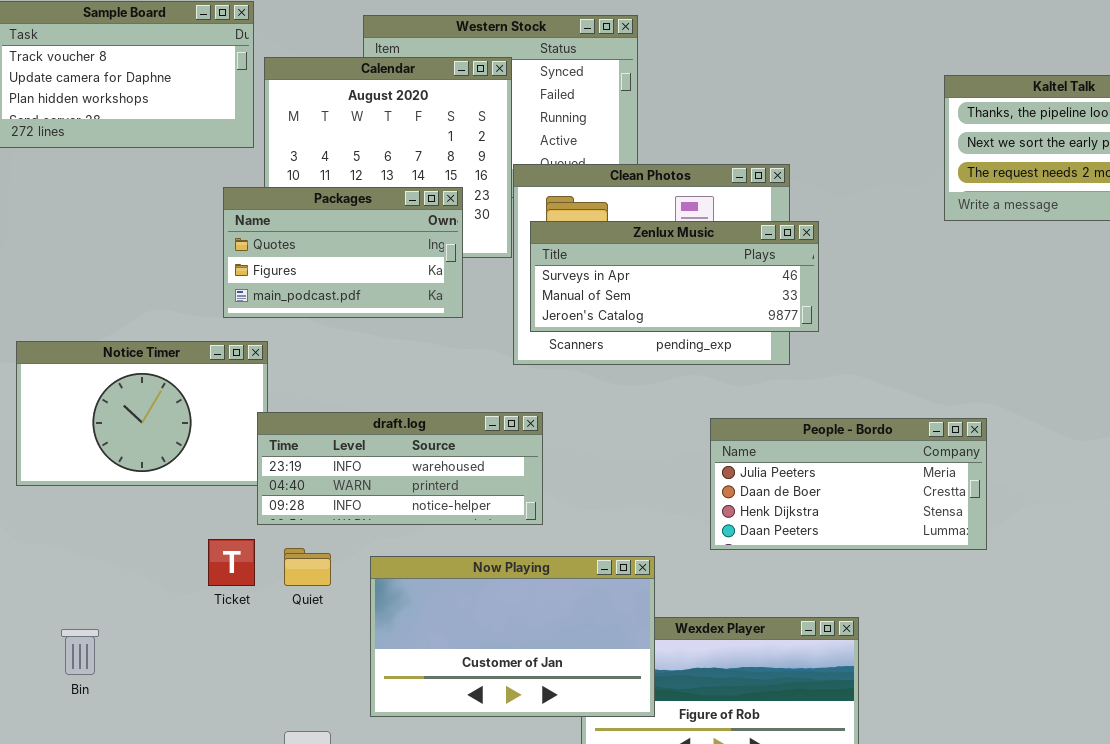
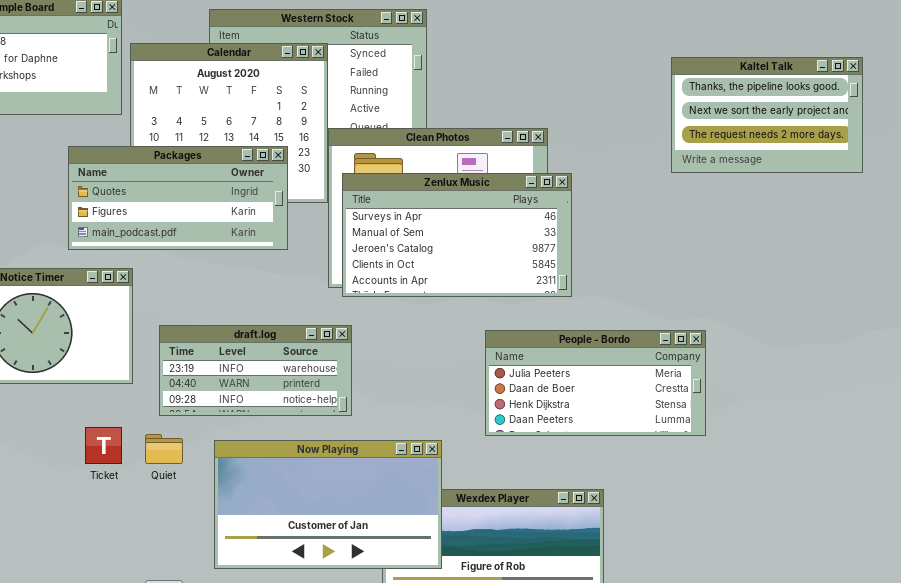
Packages: [223,187,463,318] -> [68,146,288,250], resized
Zenlux Music: [530,221,819,332] -> [342,173,572,297], resized
draft.log: [257,412,543,525] -> [159,325,352,416], resized

